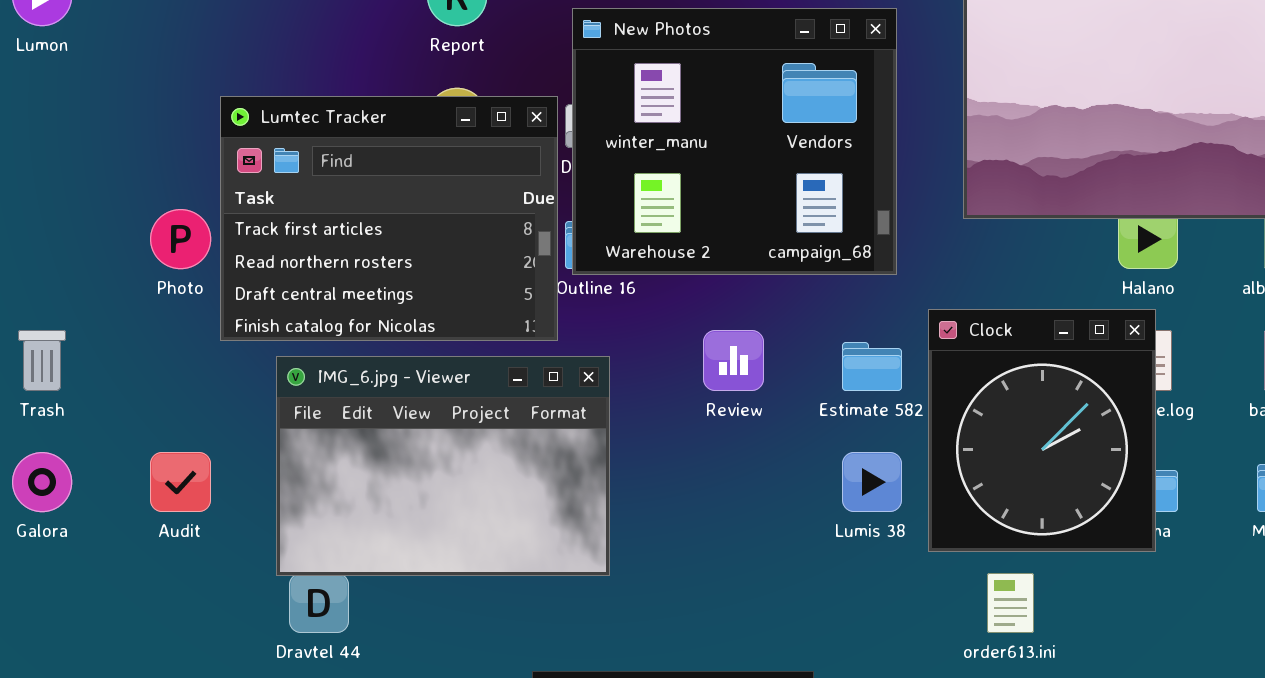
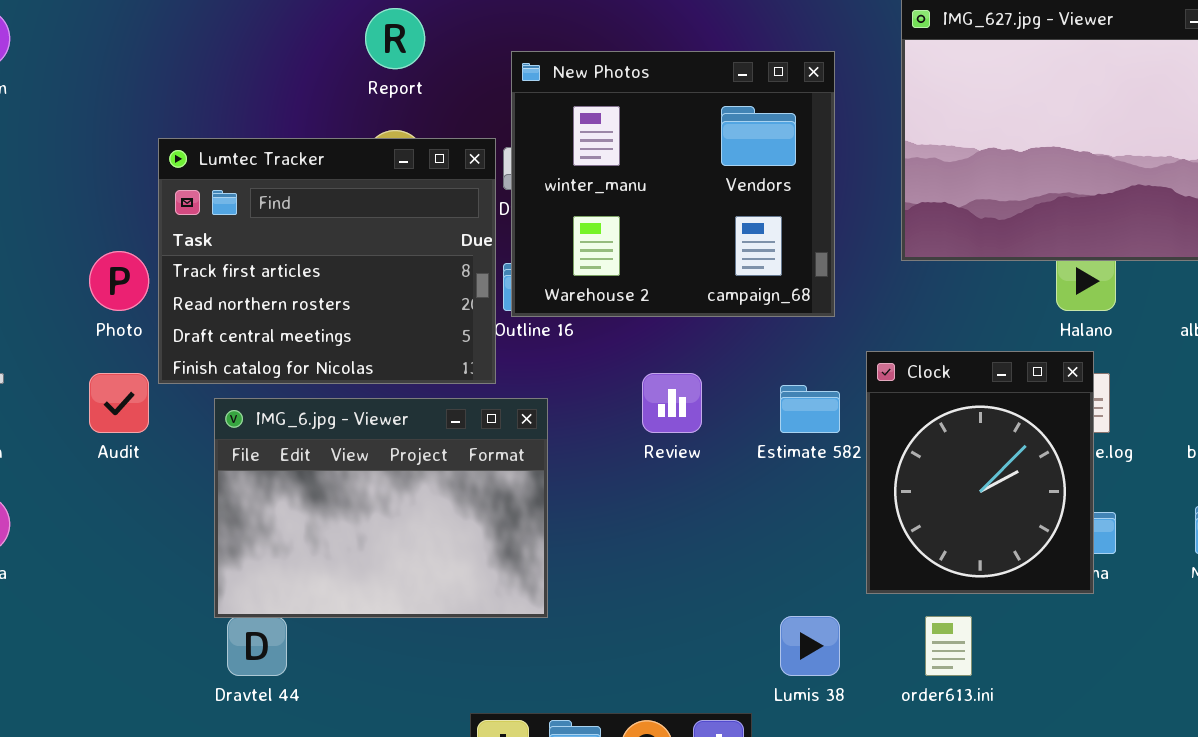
Audit: [150,452,211,512] -> [89,373,149,433], moved
Lumis 38: [842,452,902,512] -> [780,616,840,676], moved

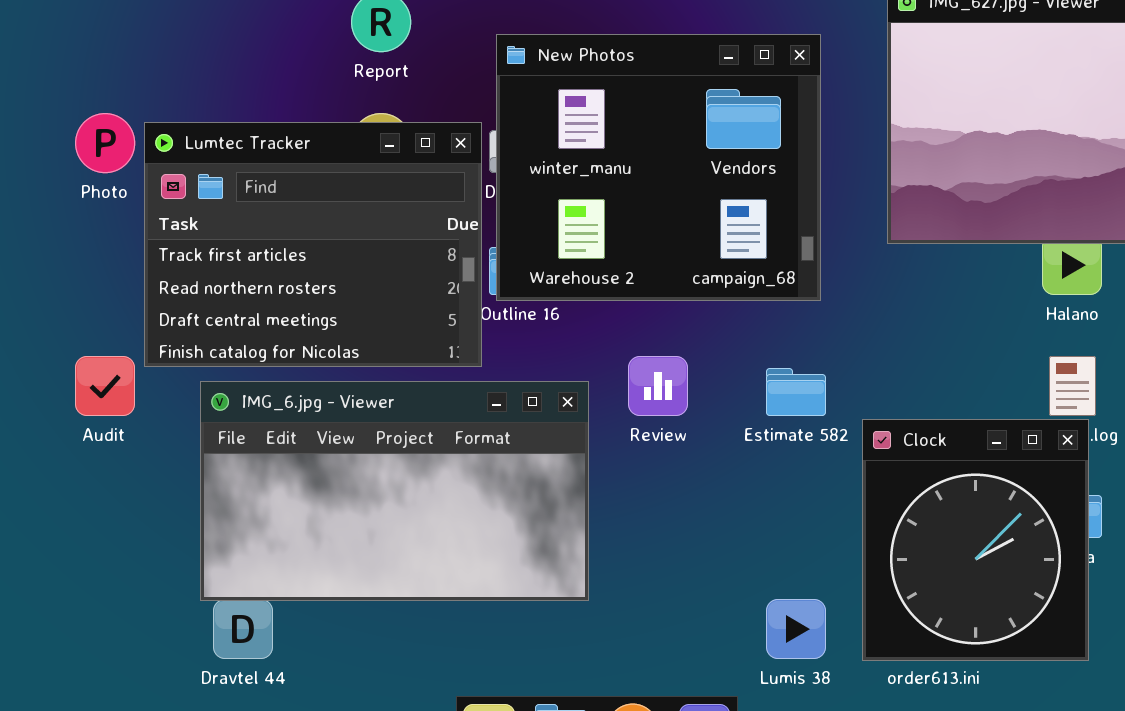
Photo: [89,251,149,311] -> [75,113,135,173], moved
Clock: [866,351,1094,594] -> [862,419,1089,661], moved
IMG_6.jpg - Viewer: [214,398,548,618] -> [200,381,589,601], resized

